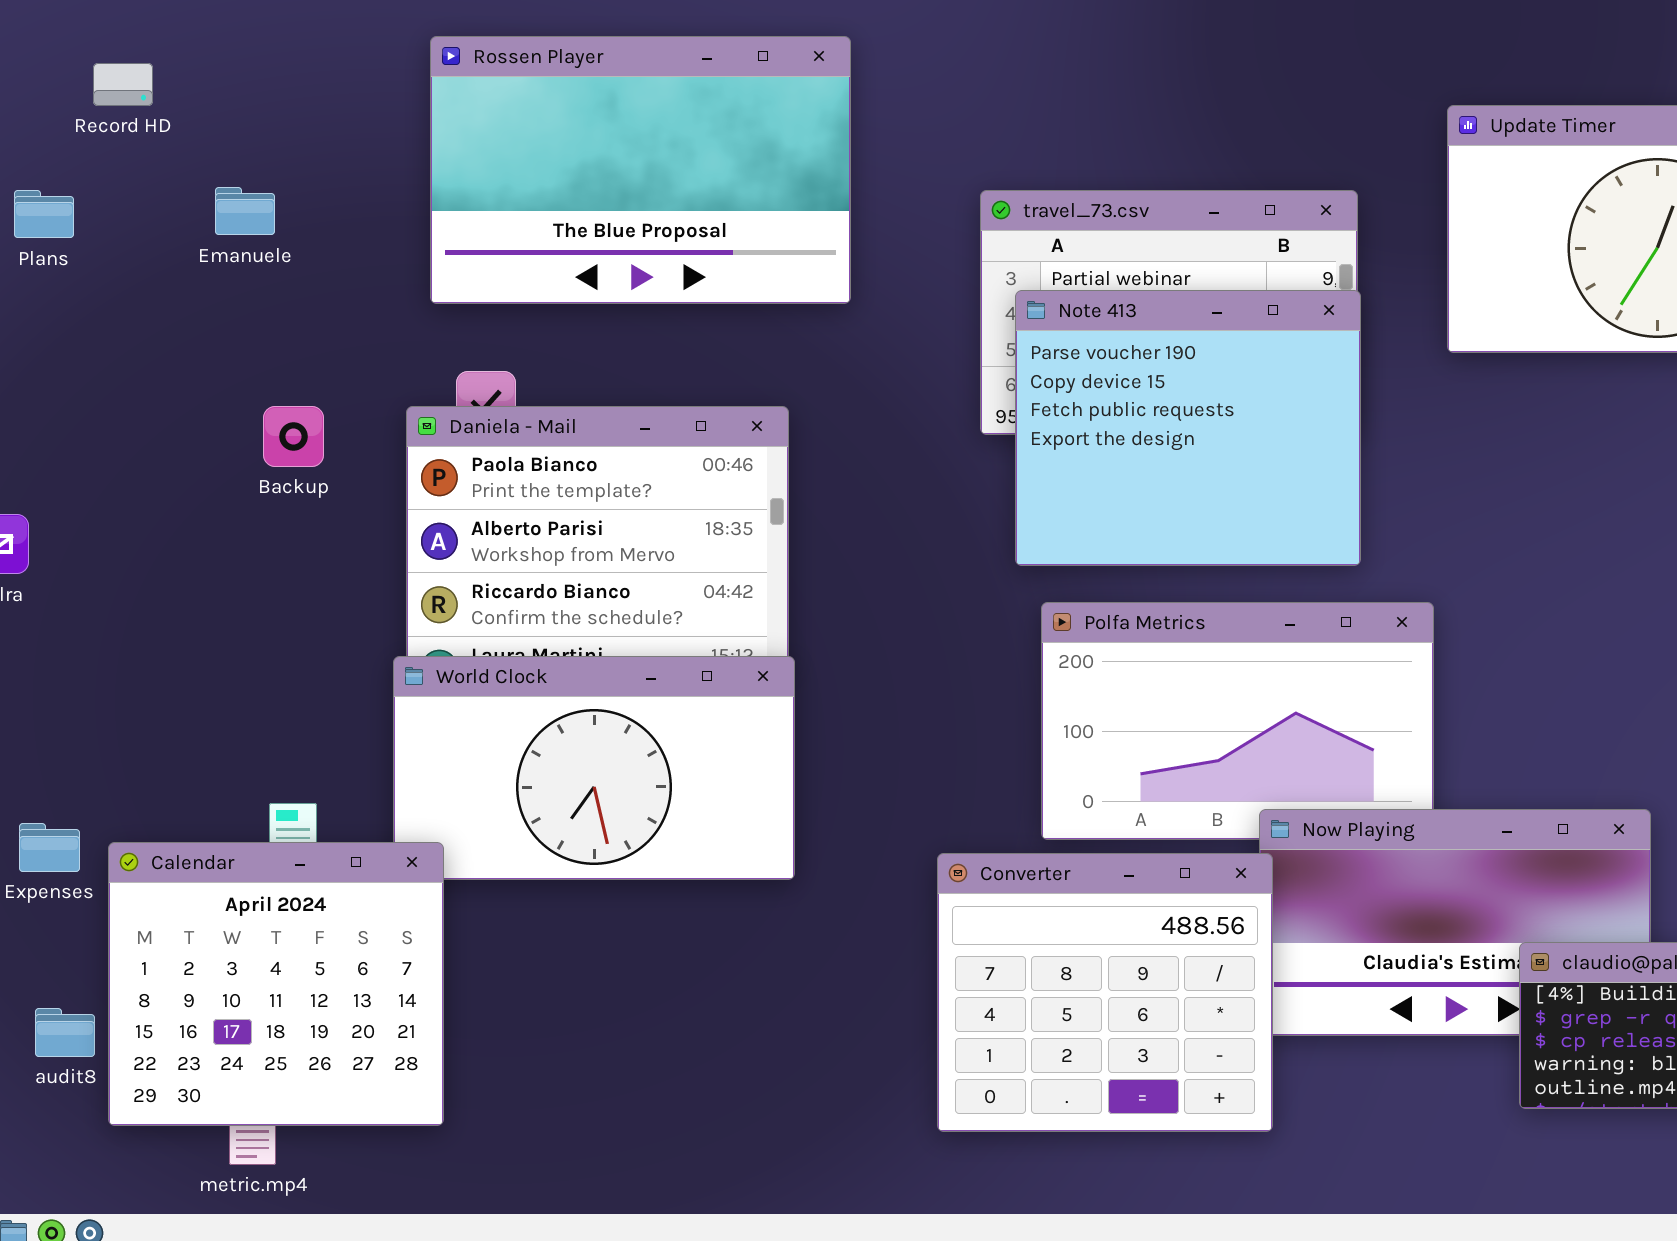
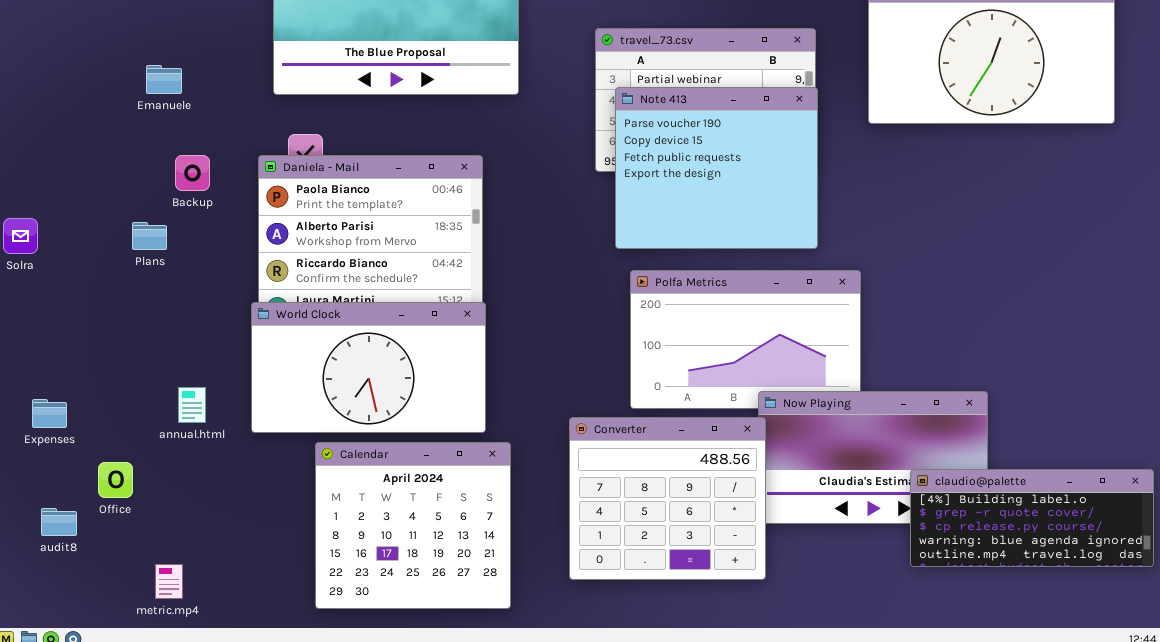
Emanuele: [215,187,275,235] -> [146,65,182,94], moved
Plans: [14,190,74,238] -> [132,222,167,250], moved
Calendar: [108,842,444,1126] -> [315,442,511,609], moved

